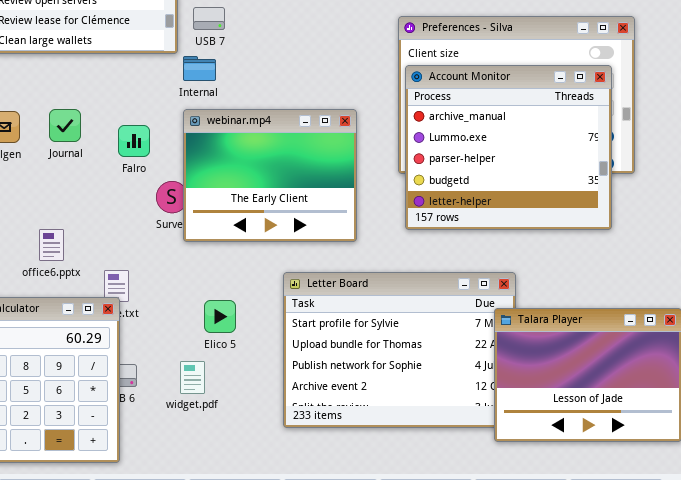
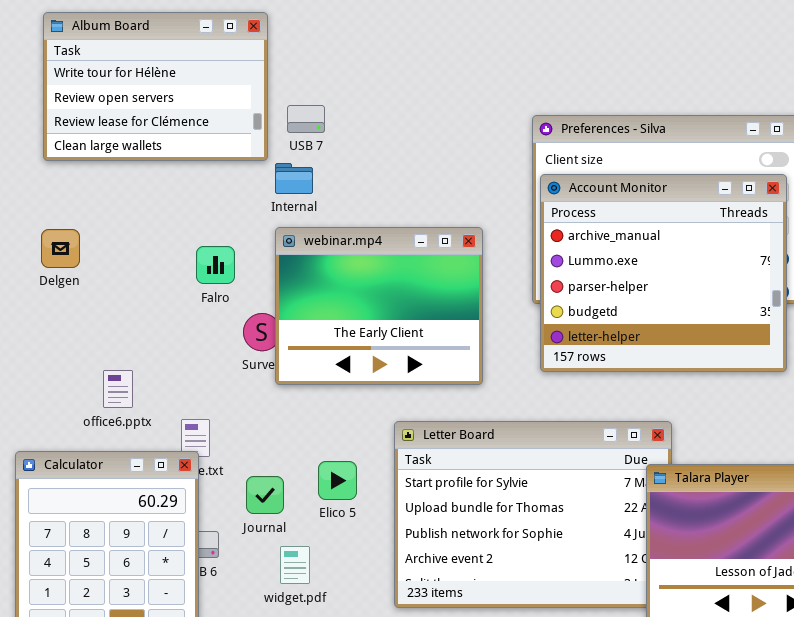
Journal: [49,109,81,142] -> [246,476,284,514], moved
Elico 5: [204,300,236,333] -> [318,461,357,500], moved
widget.pdf: [180,361,205,394] -> [280,546,310,584], moved

